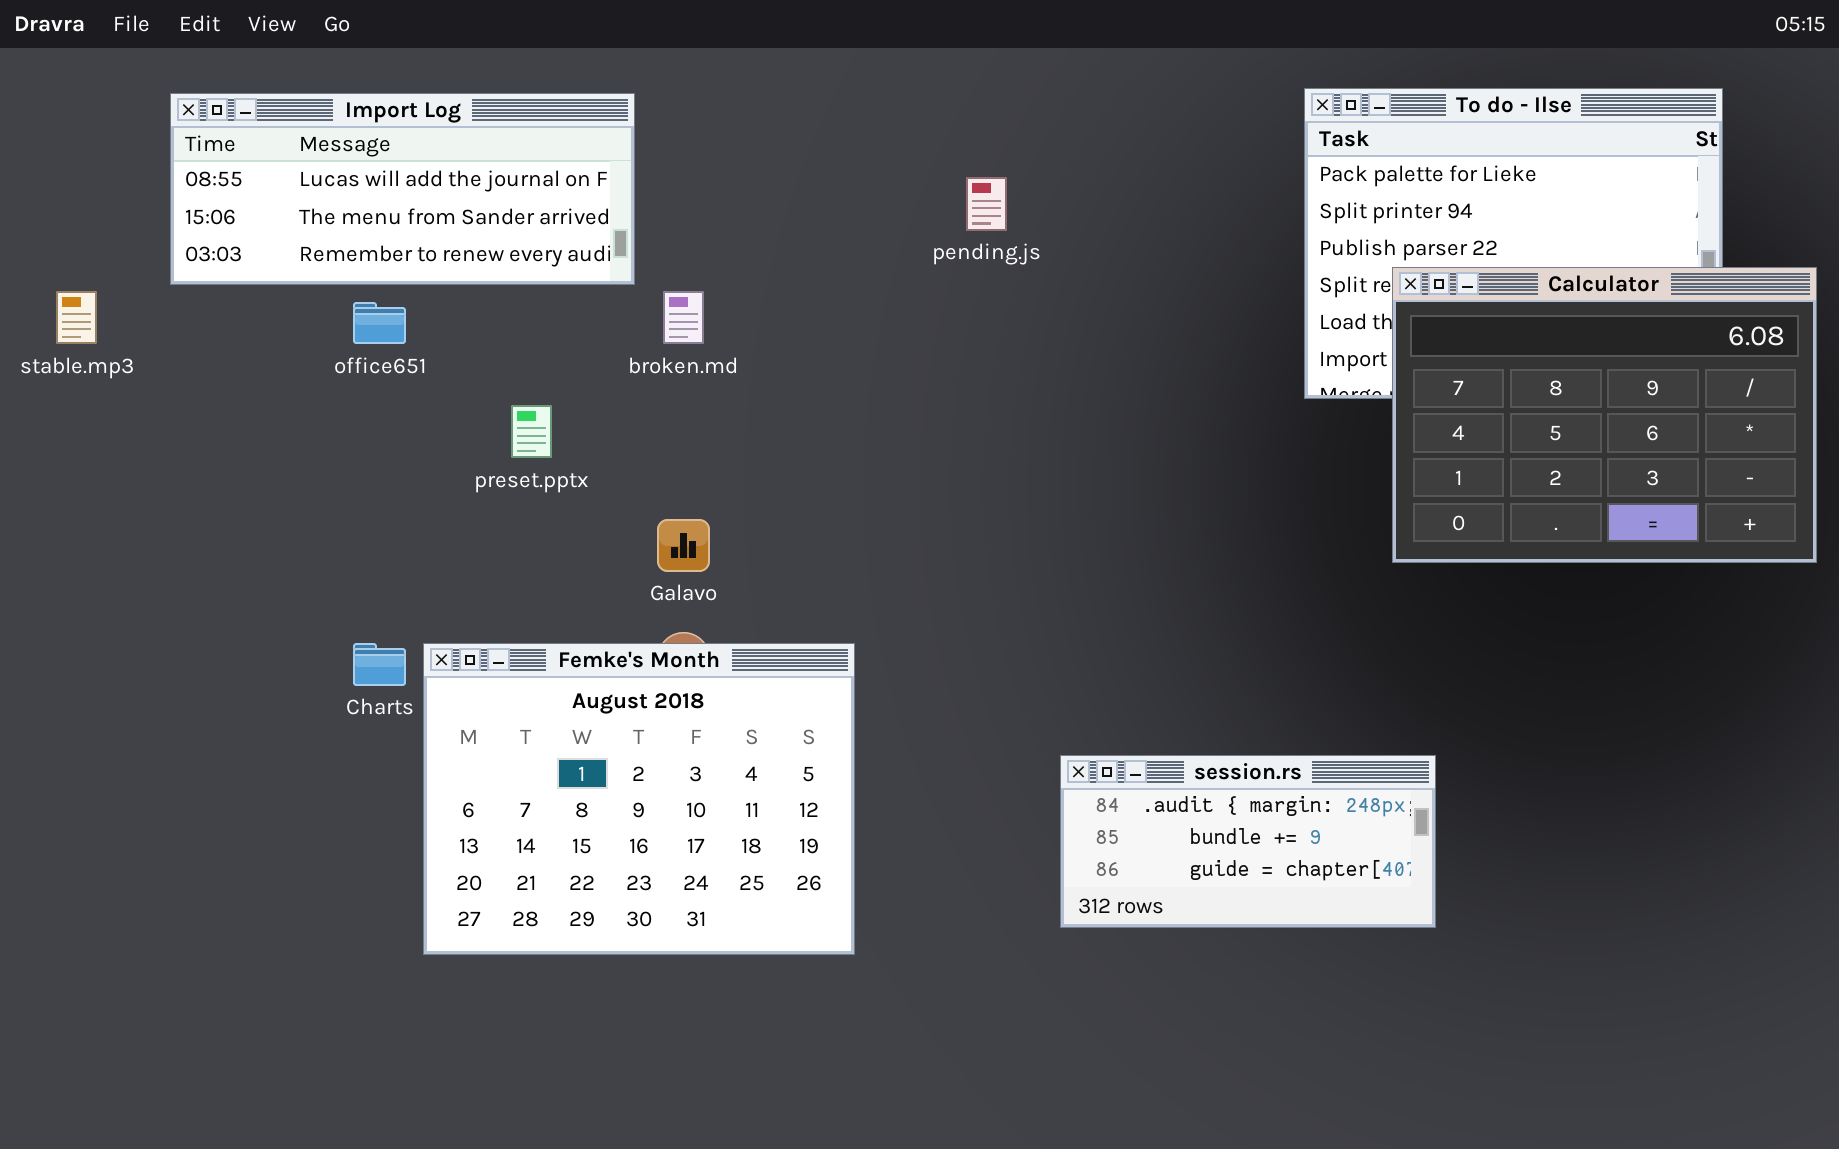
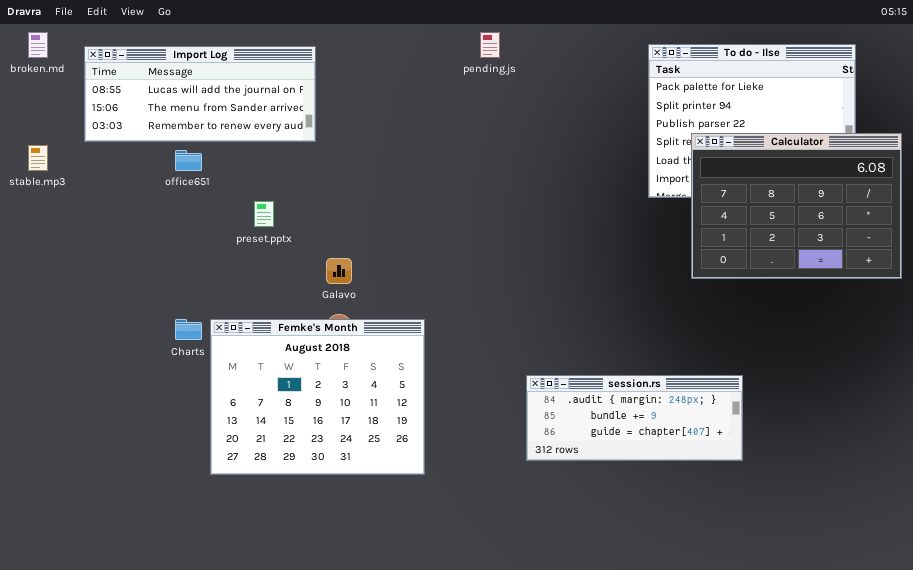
pending.js: [966,177,1007,231] -> [480,32,500,58], moved
broken.md: [663,291,704,344] -> [28,32,48,58], moved
session.rs: [1060,755,1436,928] -> [526,375,743,461], resized

